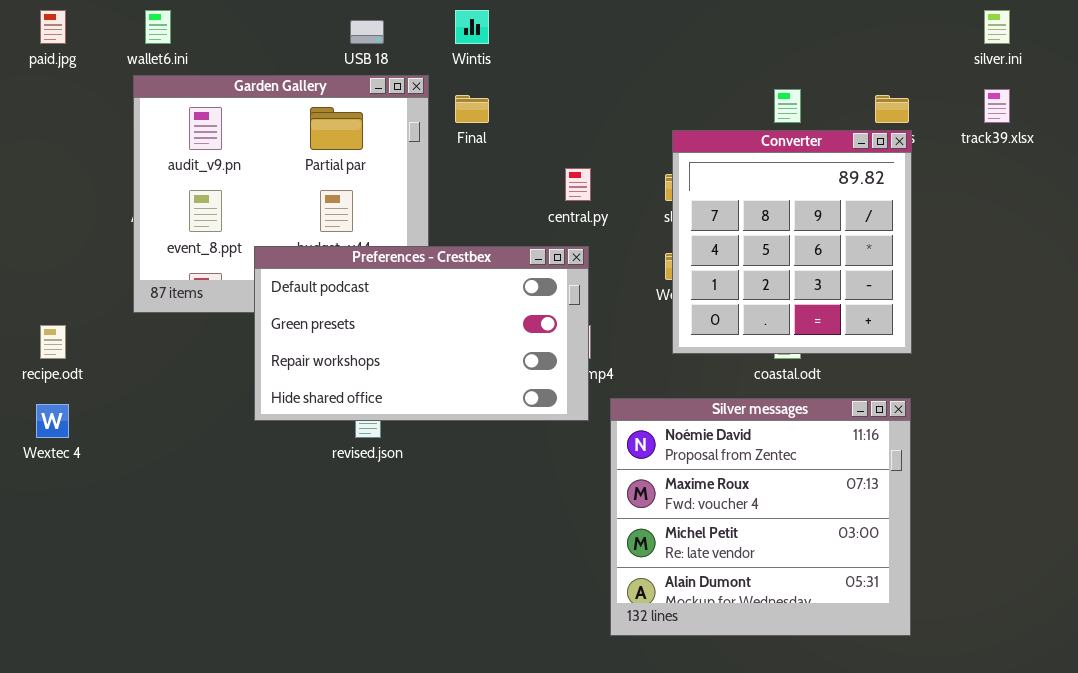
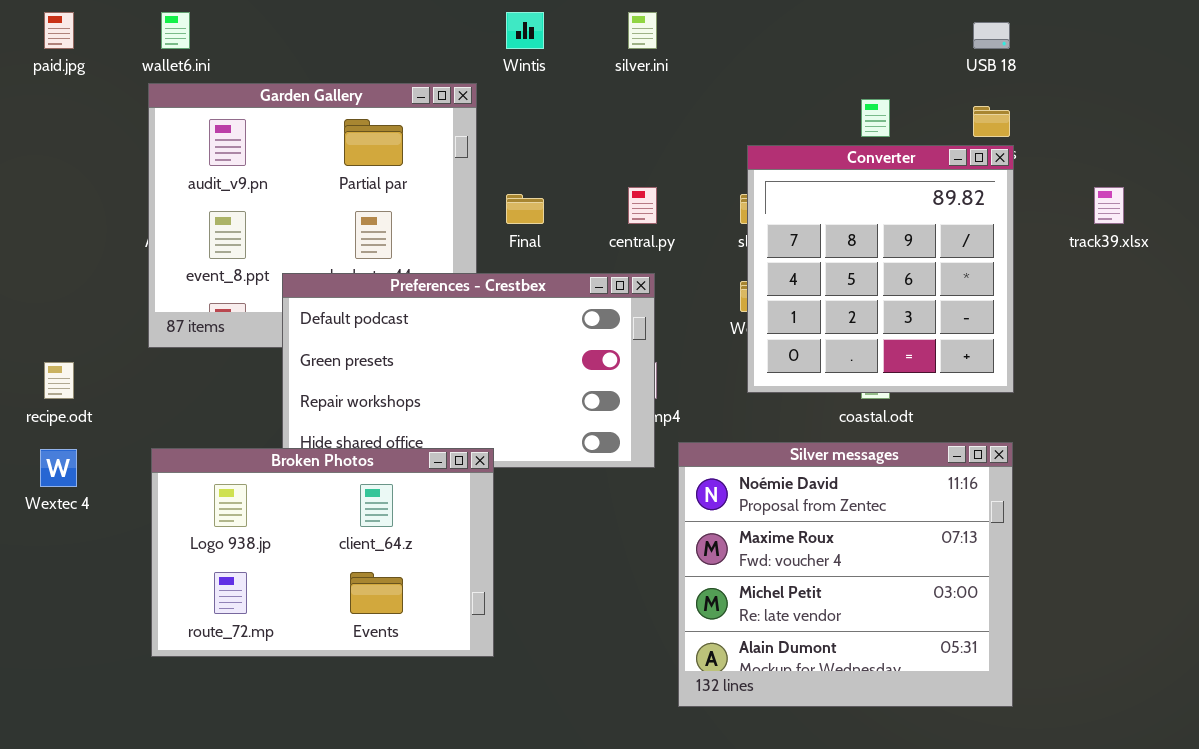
silver.ini: [984,10,1010,44] -> [628,12,657,49], moved
USB 18: [350,20,384,44] -> [973,22,1010,49], moved
track39.xlsx: [984,89,1010,123] -> [1094,187,1124,224], moved
Final: [455,95,489,123] -> [506,194,544,224], moved
Broken Photos: none -> [151,448,494,657], opened

